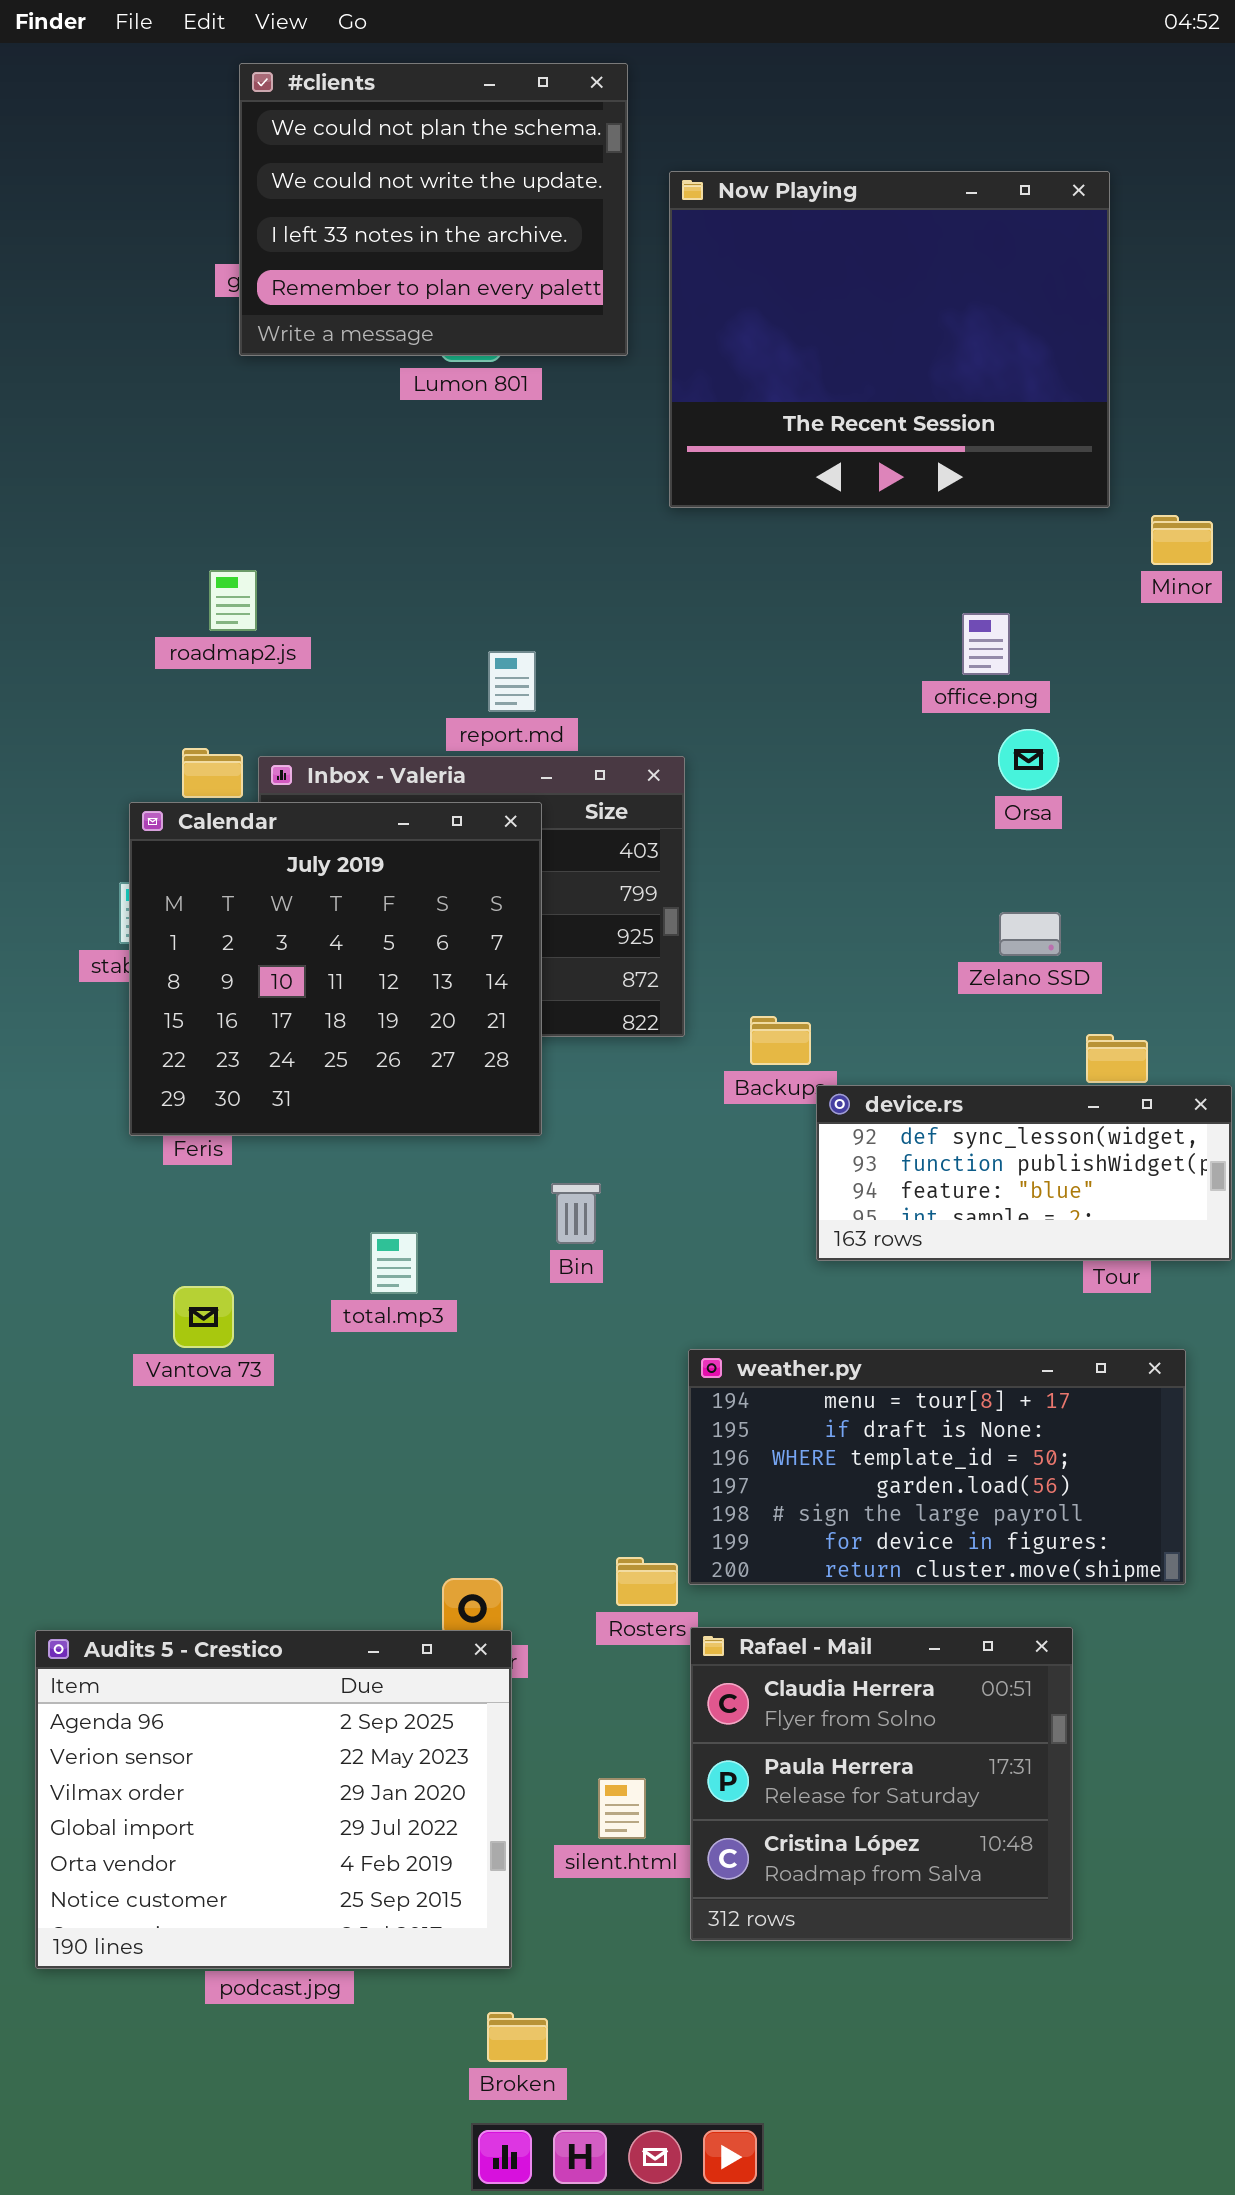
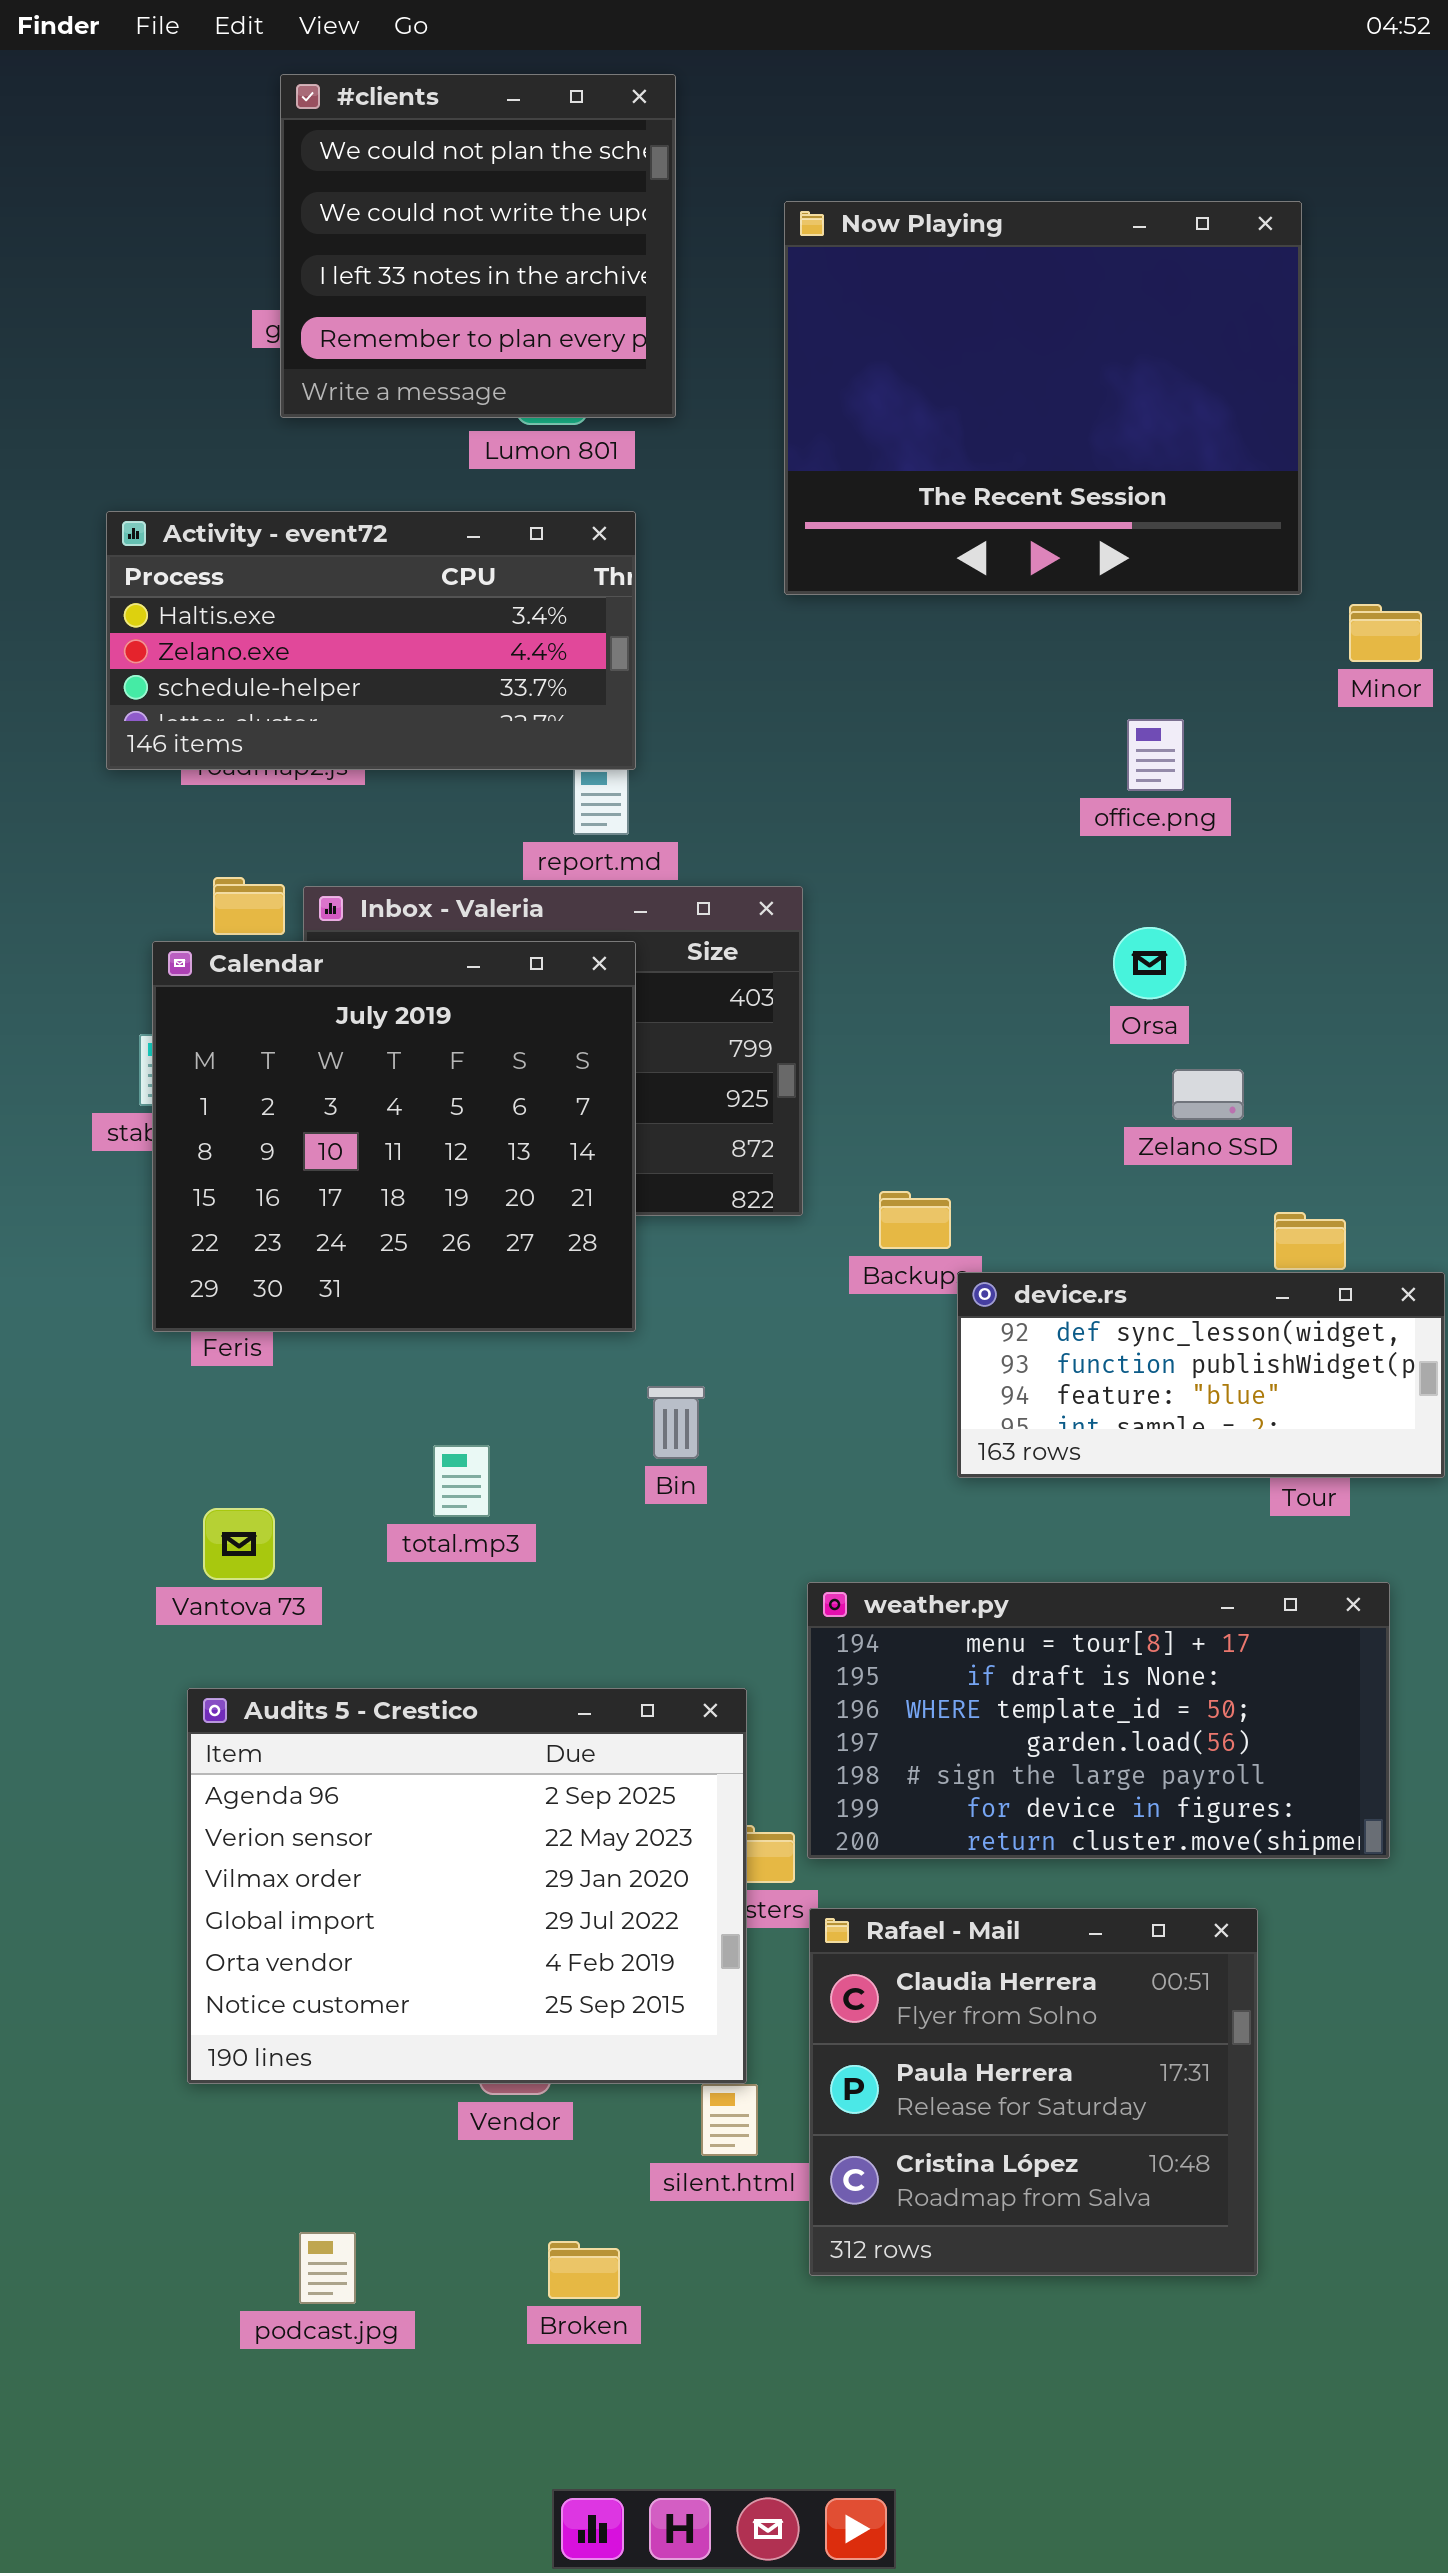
#clients: [239,63,628,356] -> [280,74,676,418], resized
Activity - event72: none -> [106,511,636,770], opened
Orsa: [998,729,1059,790] -> [1113,927,1186,999], moved
Audits 5 - Crestico: [35,1630,512,1969] -> [187,1688,747,2084], moved
Broken: [487,2012,548,2062] -> [548,2241,620,2299], moved

